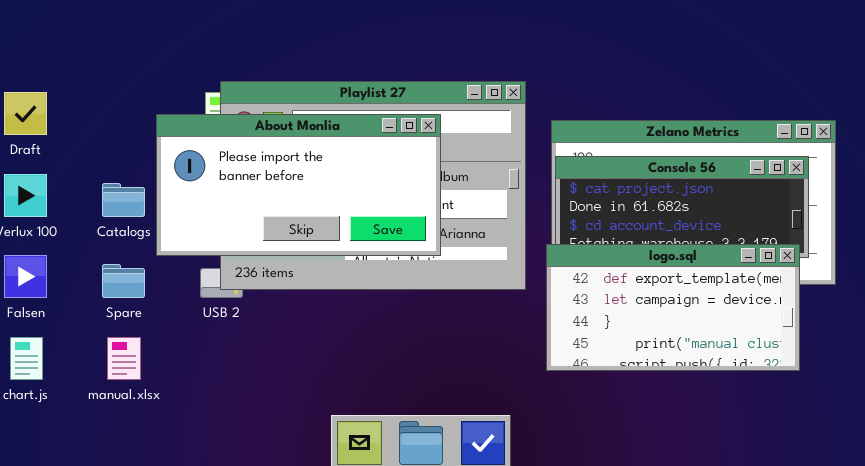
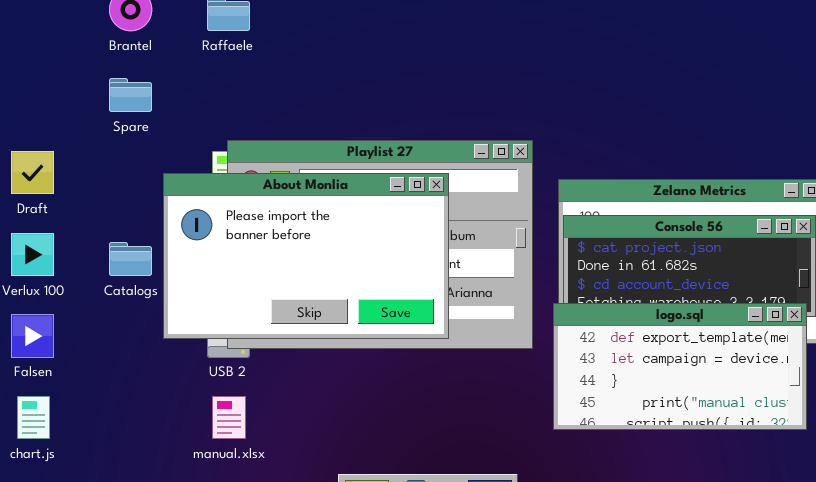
About Monlia: [156,114,441,256] -> [163,173,449,339], resized
Spare: [102,264,145,298] -> [109,78,152,112], moved
manual.xlsx: [107,337,141,380] -> [212,396,246,439], moved

